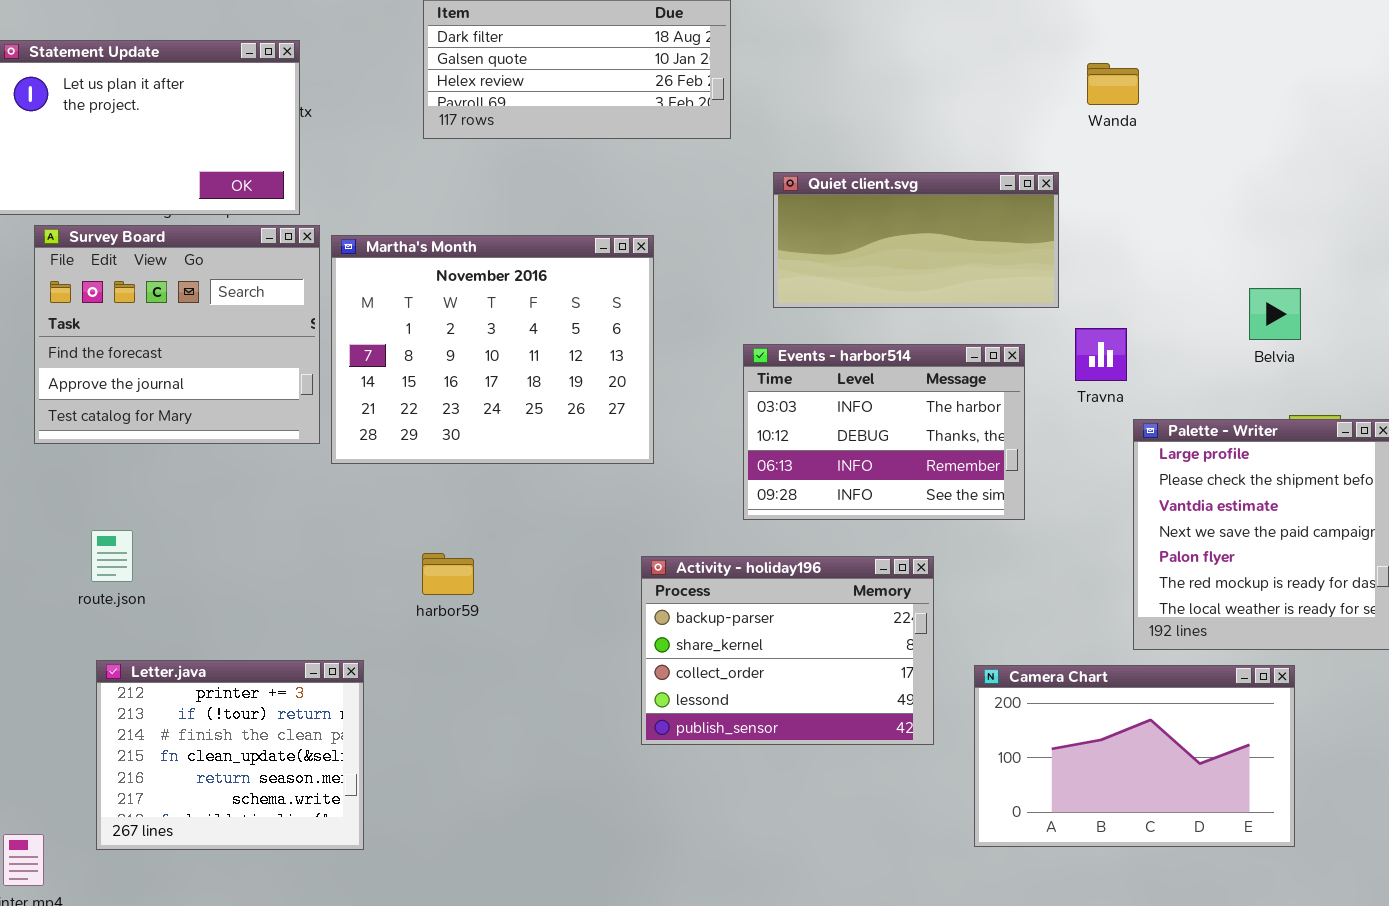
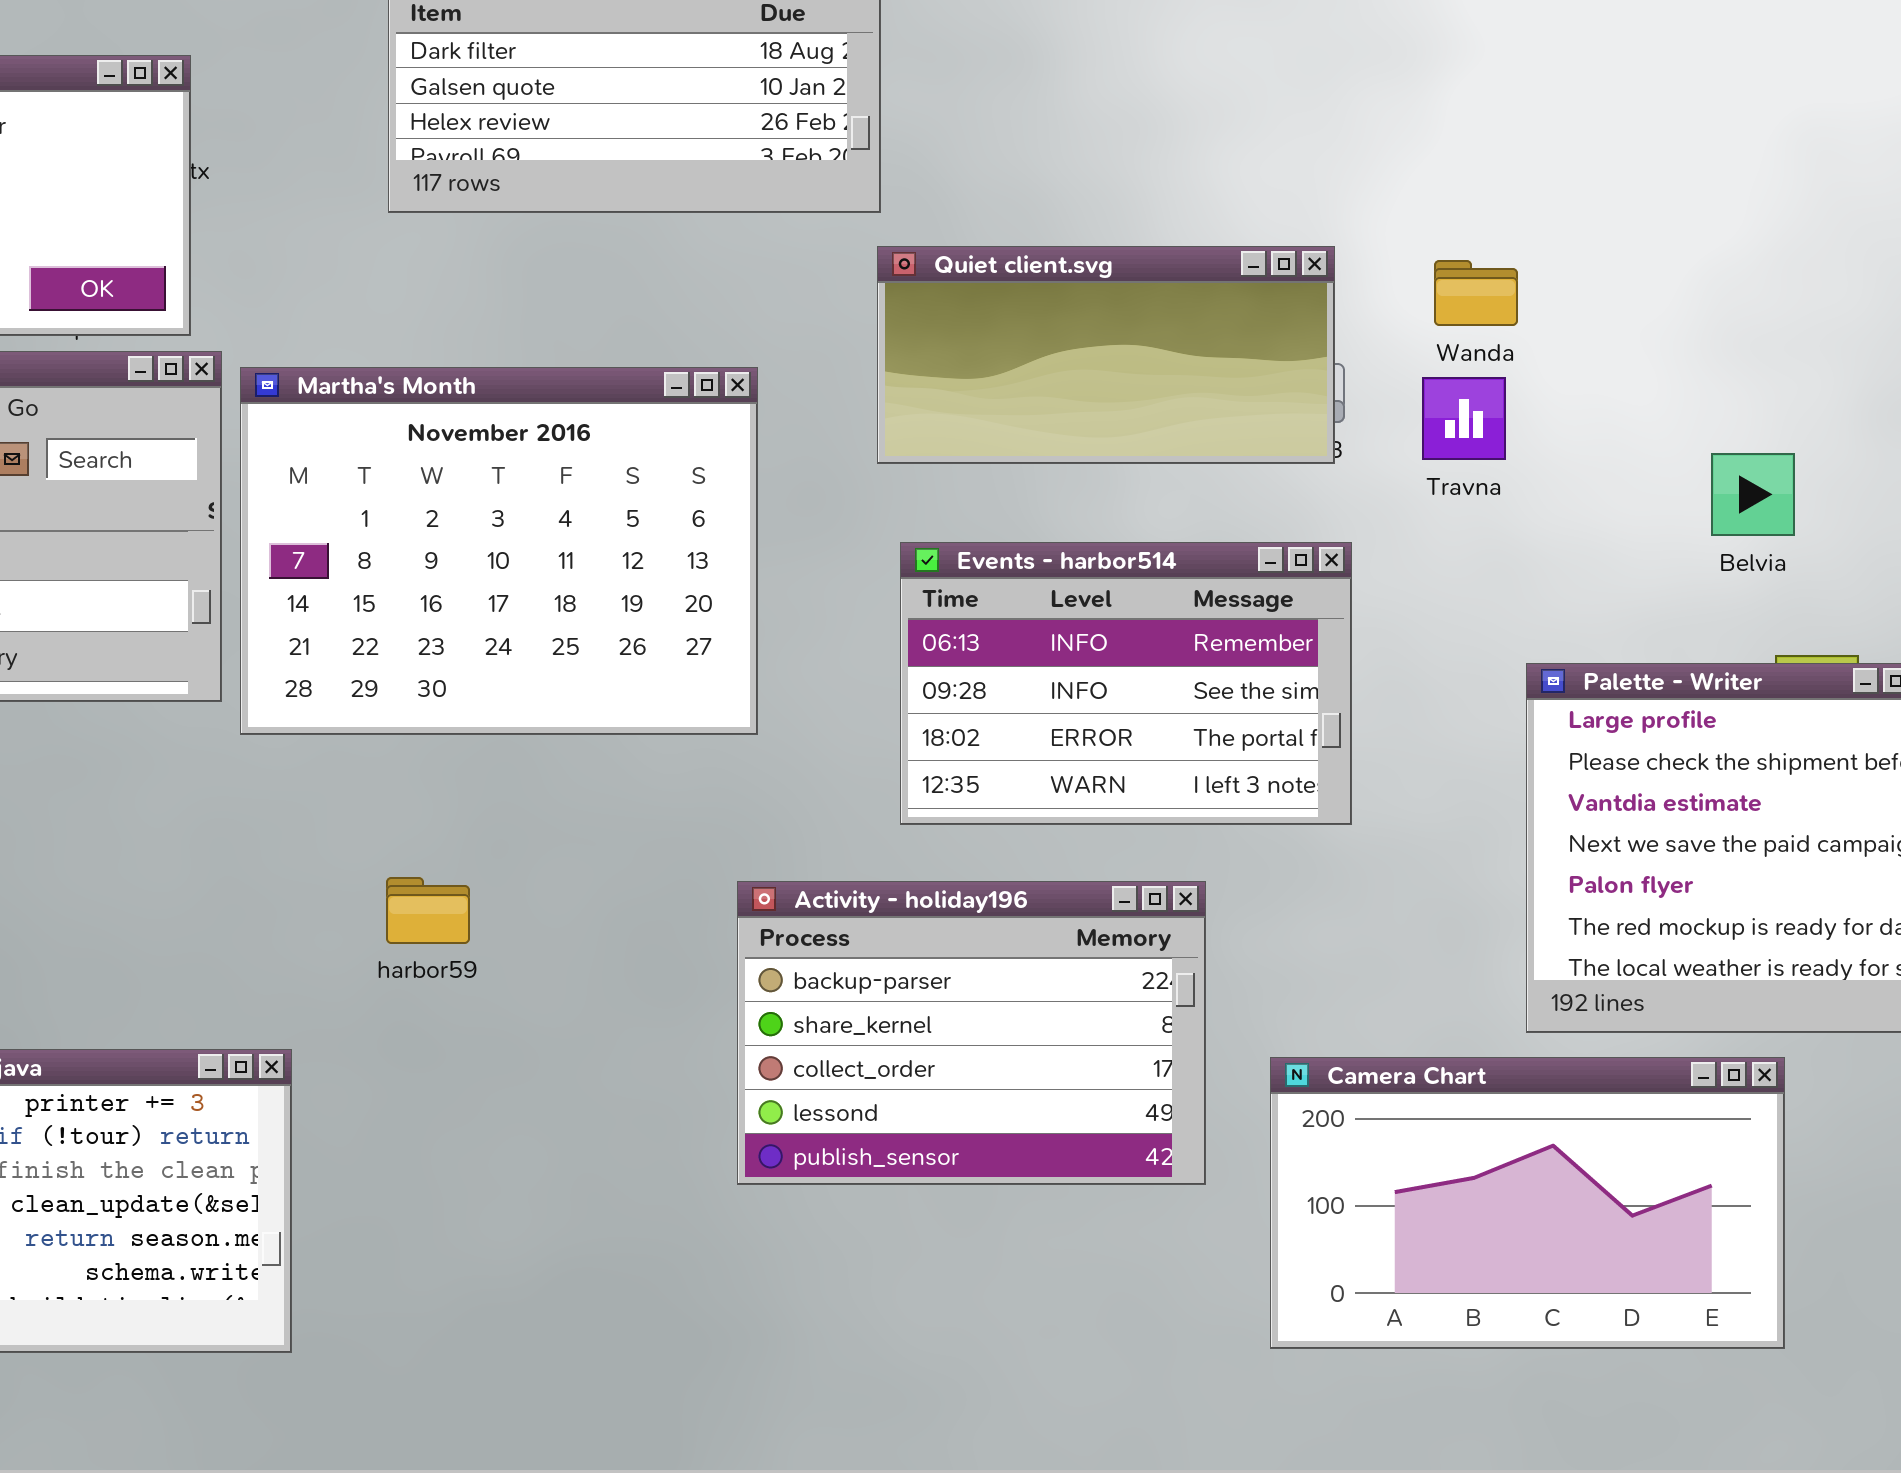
Wanda: [1087,63,1139,105] -> [1434,260,1518,326], moved
Quiet client.svg: [773,172,1059,308] -> [877,246,1335,464], moved
Travna: [1075,328,1127,381] -> [1422,377,1506,460], moved
Events - harbor514: [743,344,1025,520] -> [900,542,1352,825], scrolled down 2 rows

